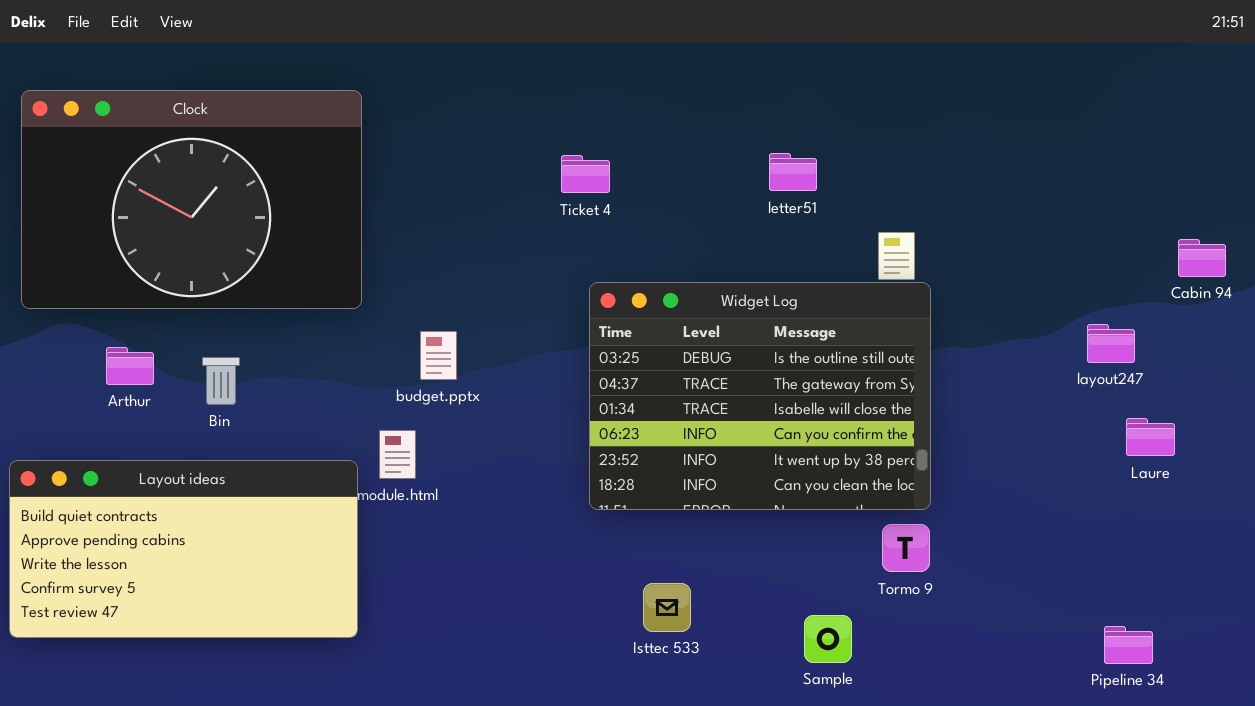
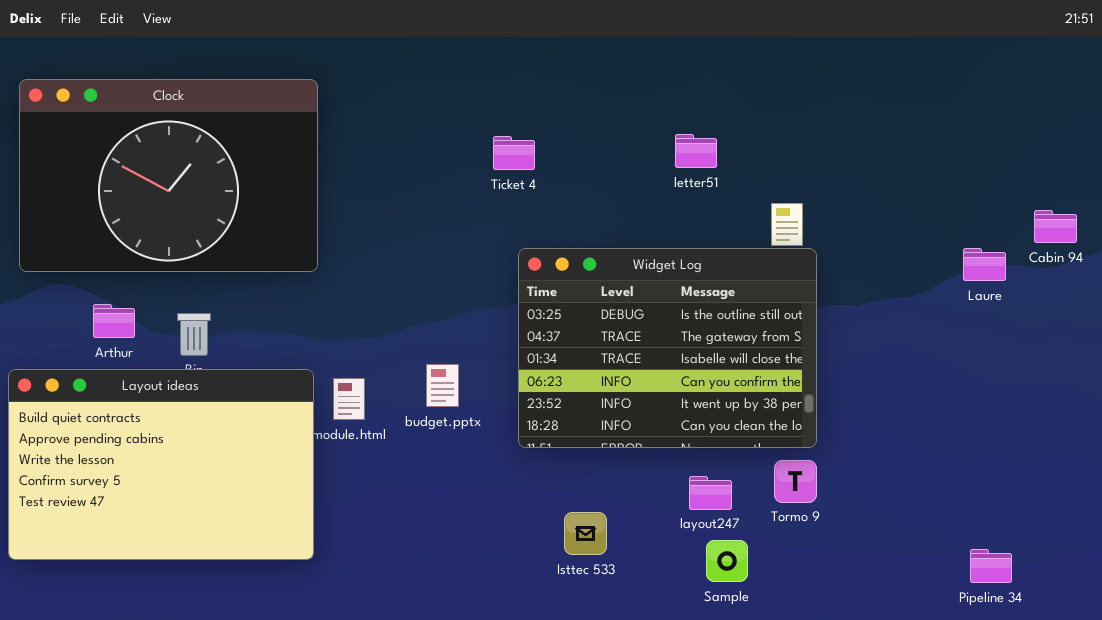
layout247: [1087,324,1135,363] -> [689,476,732,510], moved
budget.pptx: [420,331,457,380] -> [426,364,459,407], moved
Laure: [1126,418,1175,456] -> [963,248,1006,281], moved
Layout ideas: [9,460,358,638] -> [8,369,314,560], resized

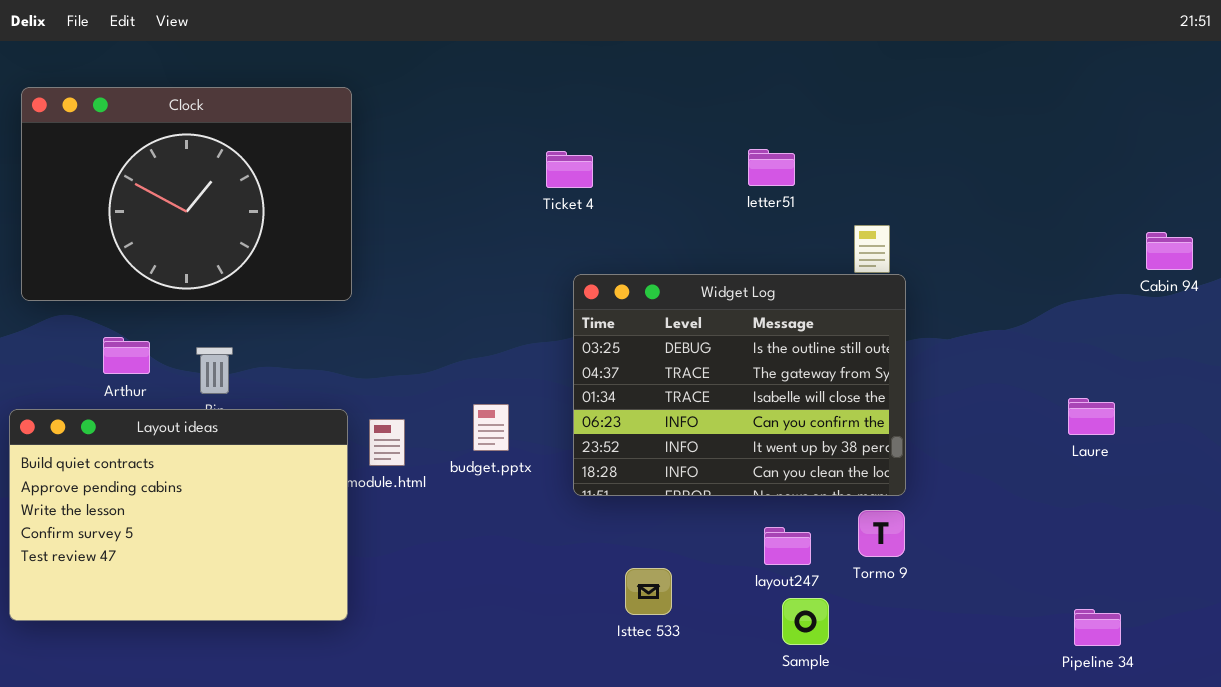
Laure: [963,248,1006,281] -> [1068,398,1115,435], moved

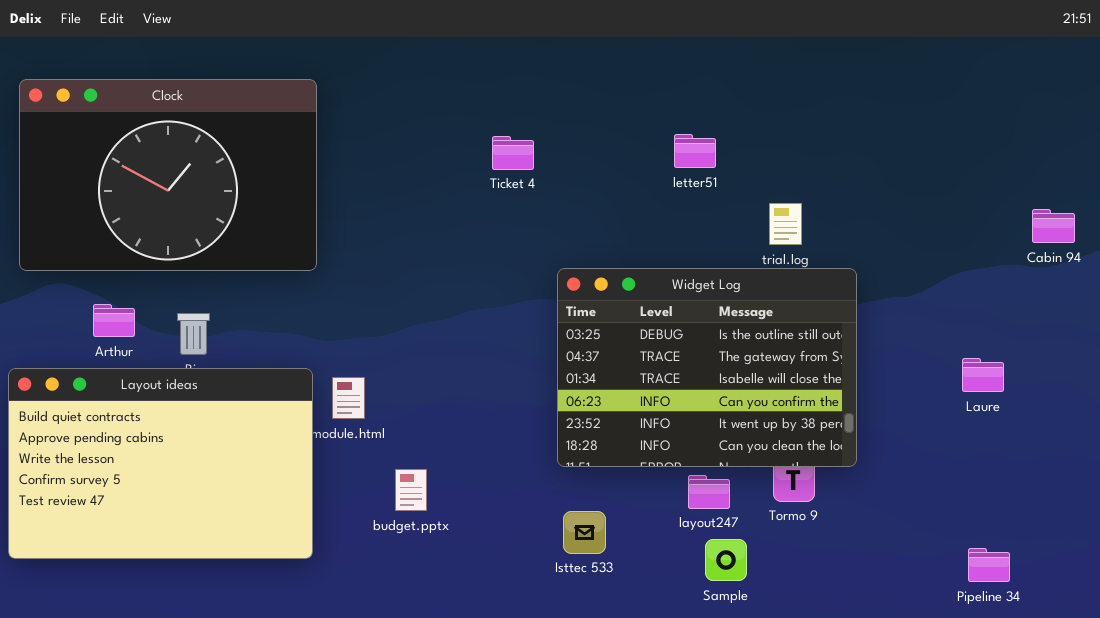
Widget Log: [573,274,906,496] -> [557,268,857,467], moved
budget.pptx: [473,404,509,451] -> [395,469,427,511], moved

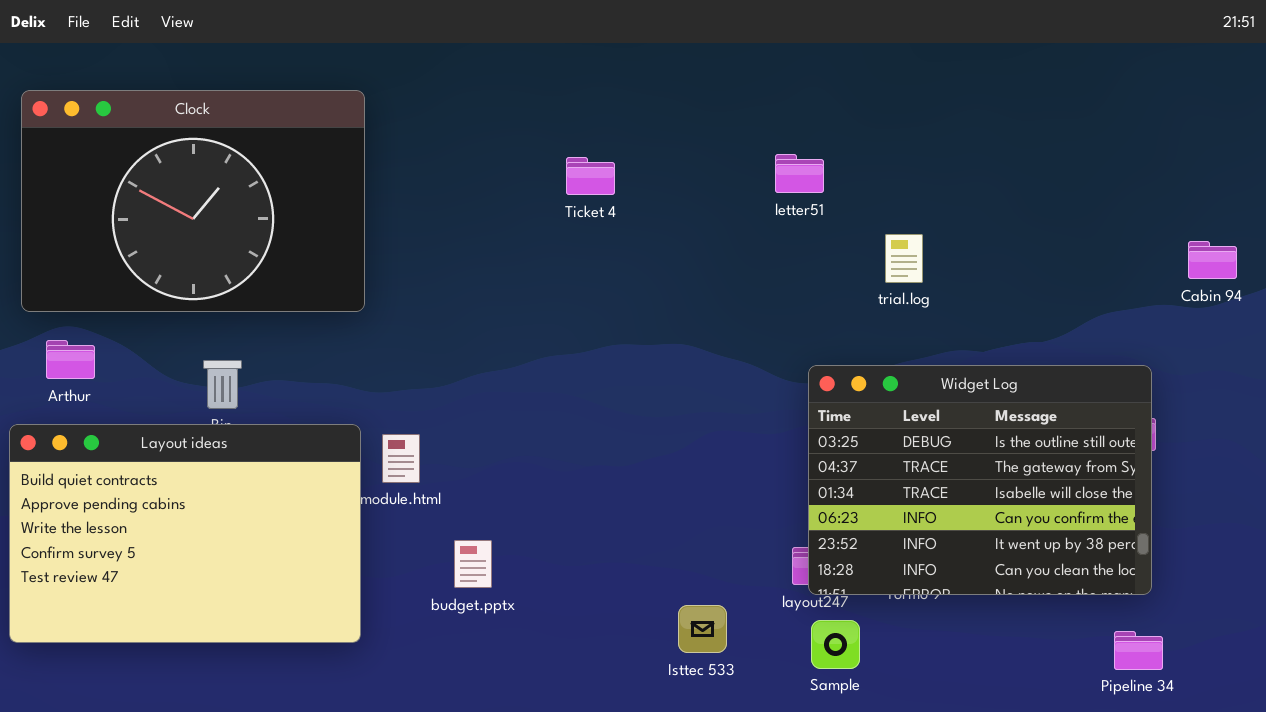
Widget Log: [557,268,857,467] -> [808,365,1152,595], moved
Arthur: [93,304,135,337] -> [46,340,95,379], moved
Isttec 533: [563,511,606,554] -> [678,605,727,653], moved

